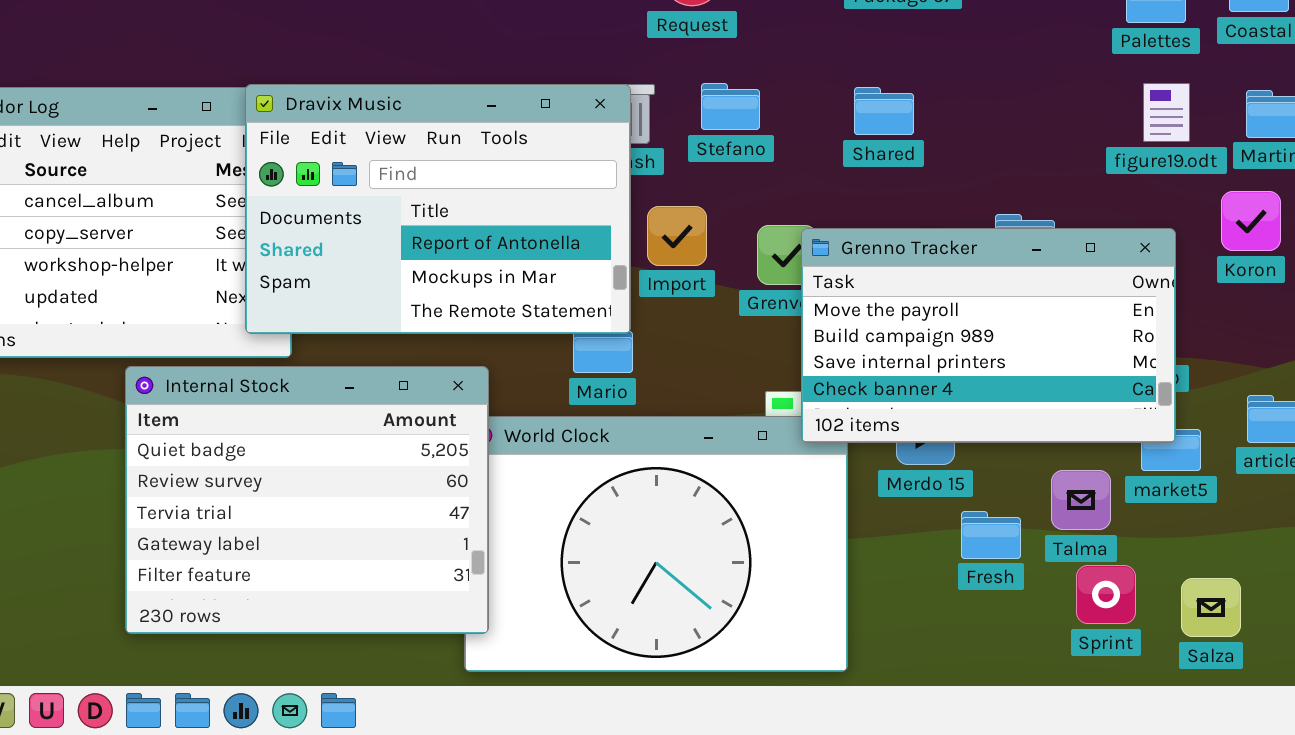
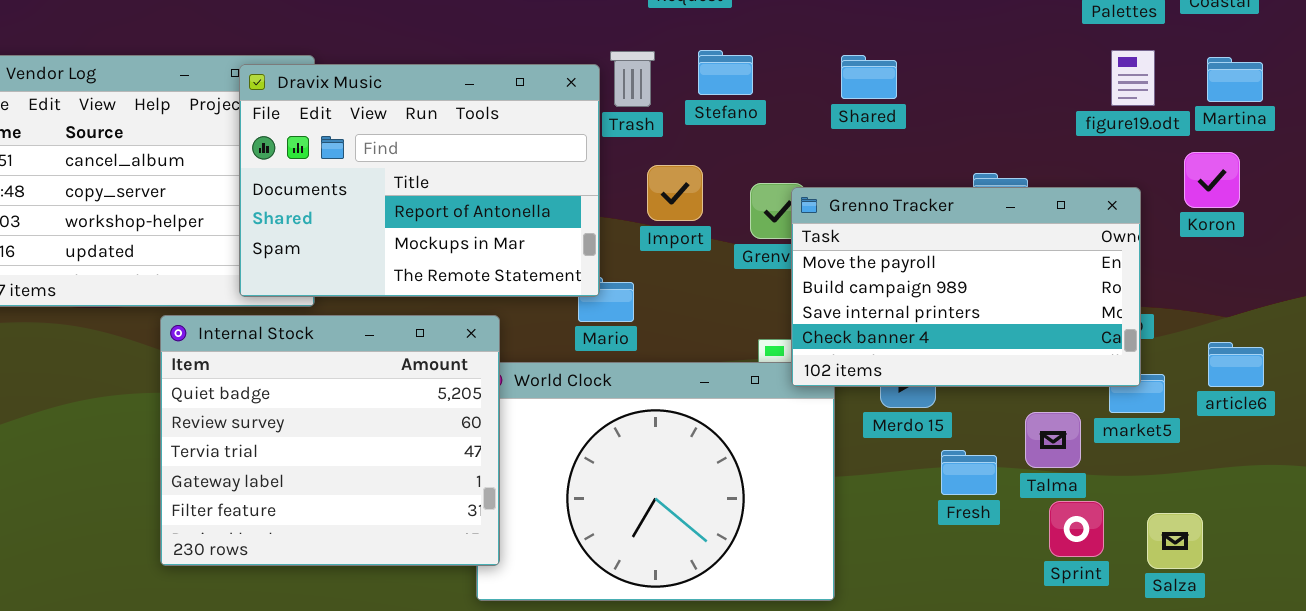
Dravix Music: [245,84,631,334] -> [239,64,600,297], moved

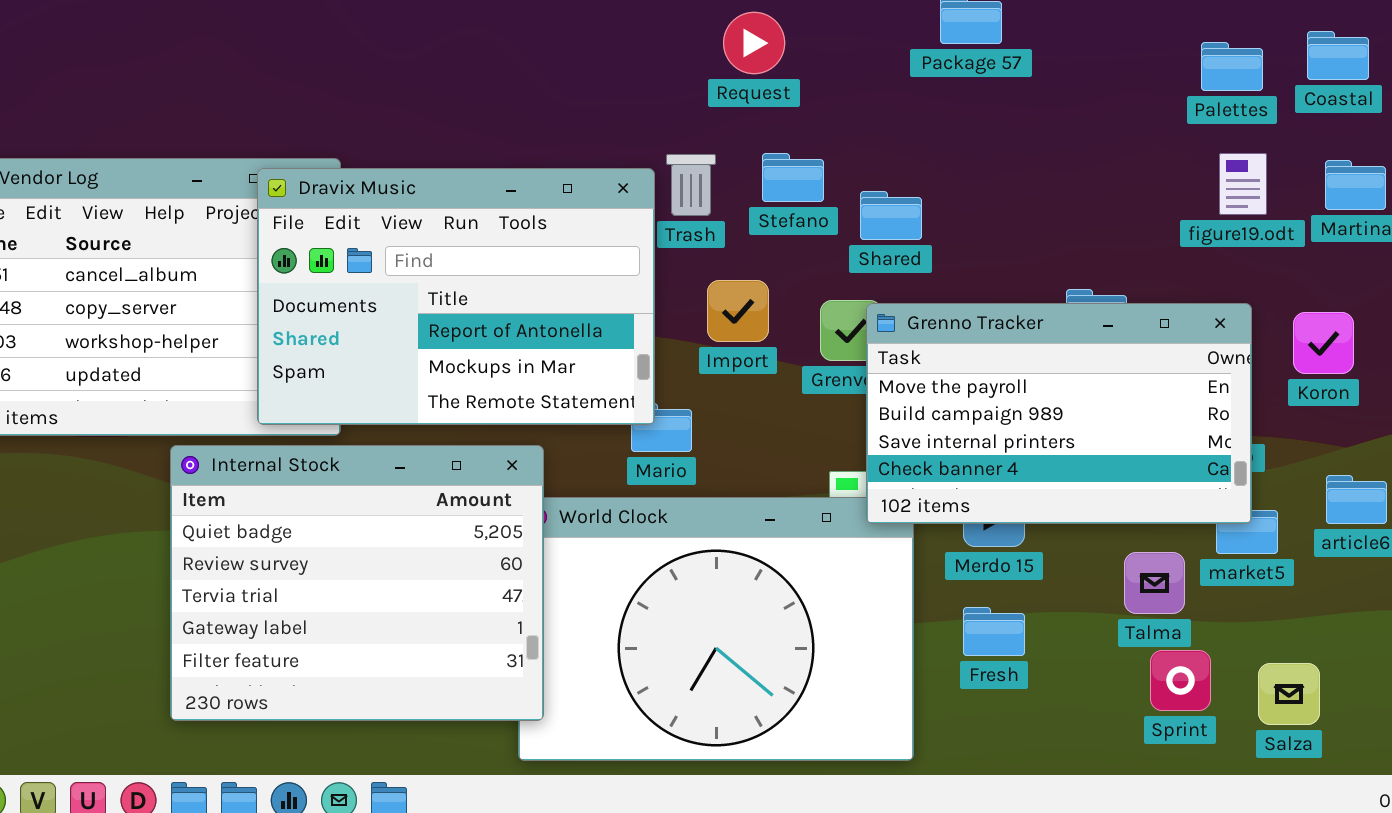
Shared: [841,55,897,99] -> [860,191,922,240], moved
Koron: [1184,152,1240,208] -> [1293,312,1354,374], moved
Fresh: [941,450,997,495] -> [963,607,1025,656], moved

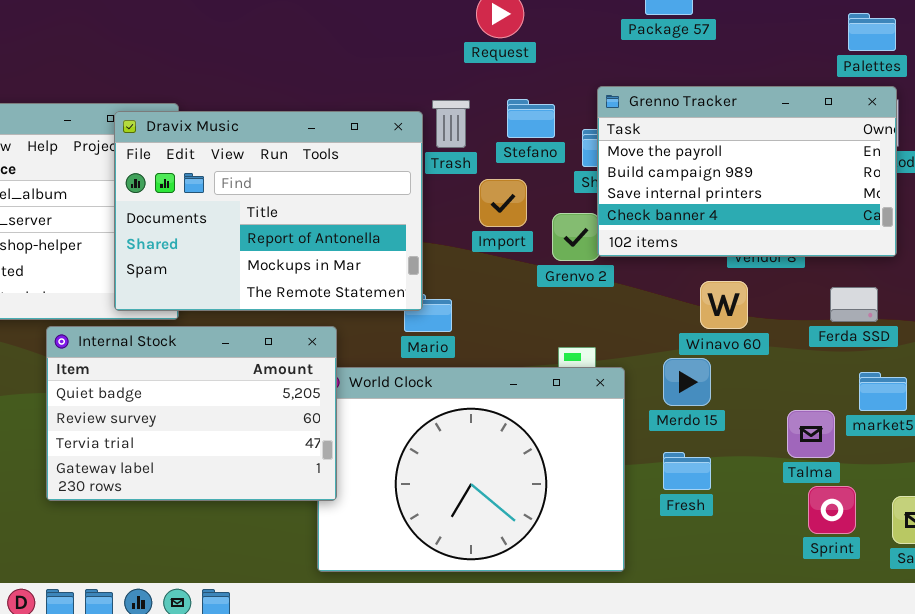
Import: [707,280,769,342] -> [479,179,527,227], moved
Grenno Tracker: [866,303,1252,524] -> [597,86,897,257], moved
Internal Stock: [170,445,544,721] -> [46,326,337,501], resized

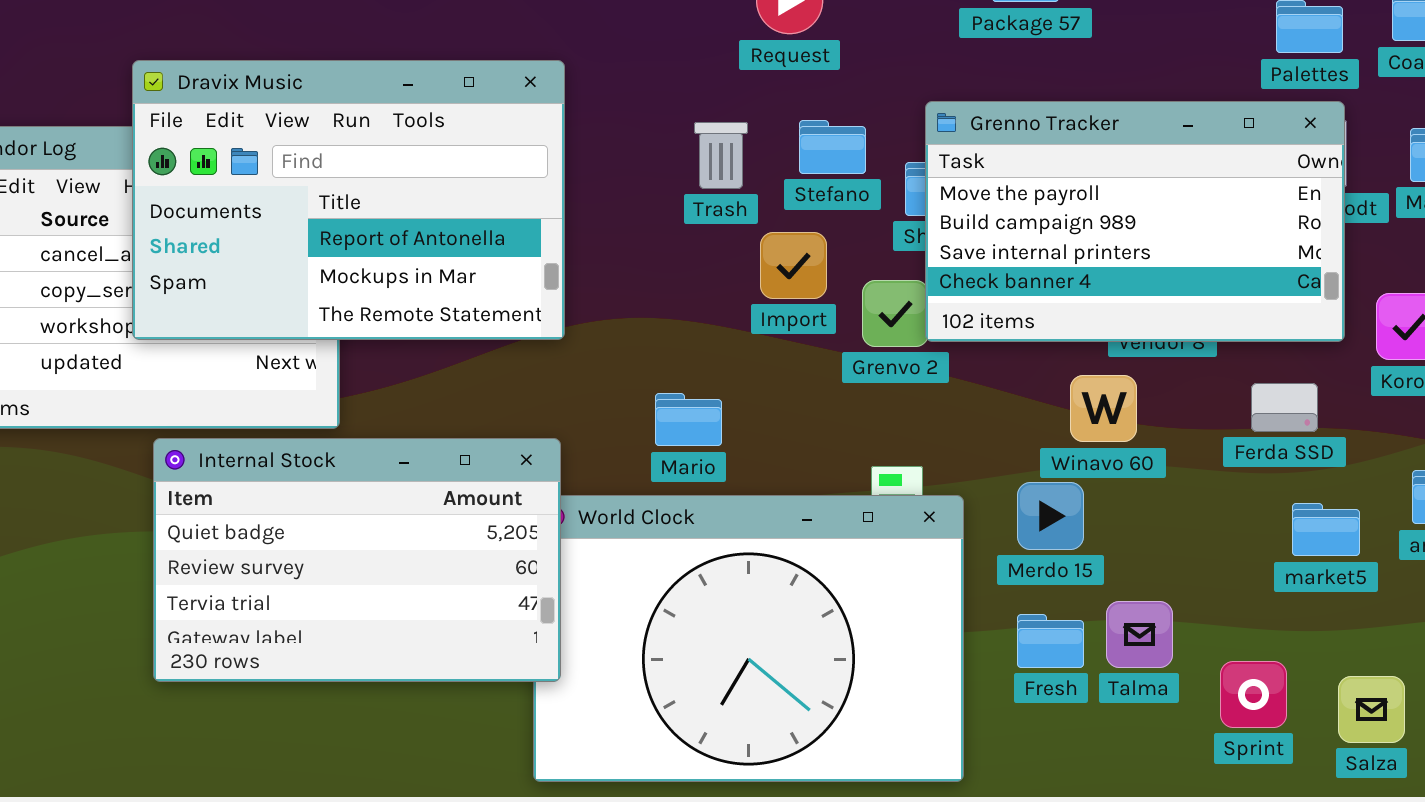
Dravix Music: [114,111,423,311] -> [132,60,565,340], moved
Talma: [787,410,835,458] -> [1106,601,1173,668], moved

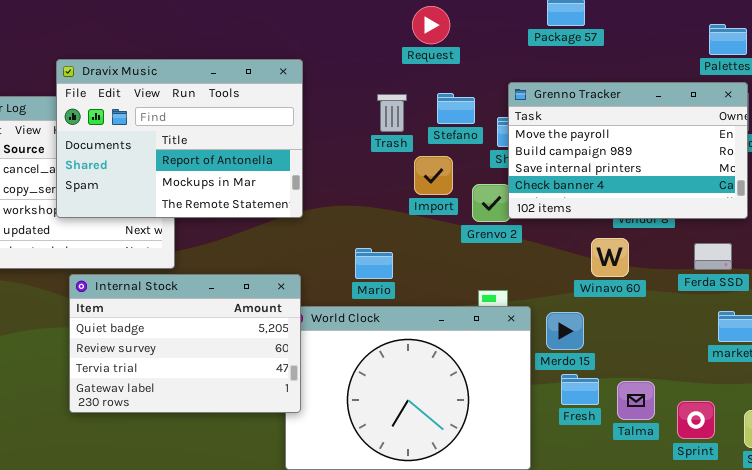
Merdo 15: [1017,482,1084,550] -> [546,312,584,350], moved
Talma: [1106,601,1173,668] -> [617,381,655,420], moved

